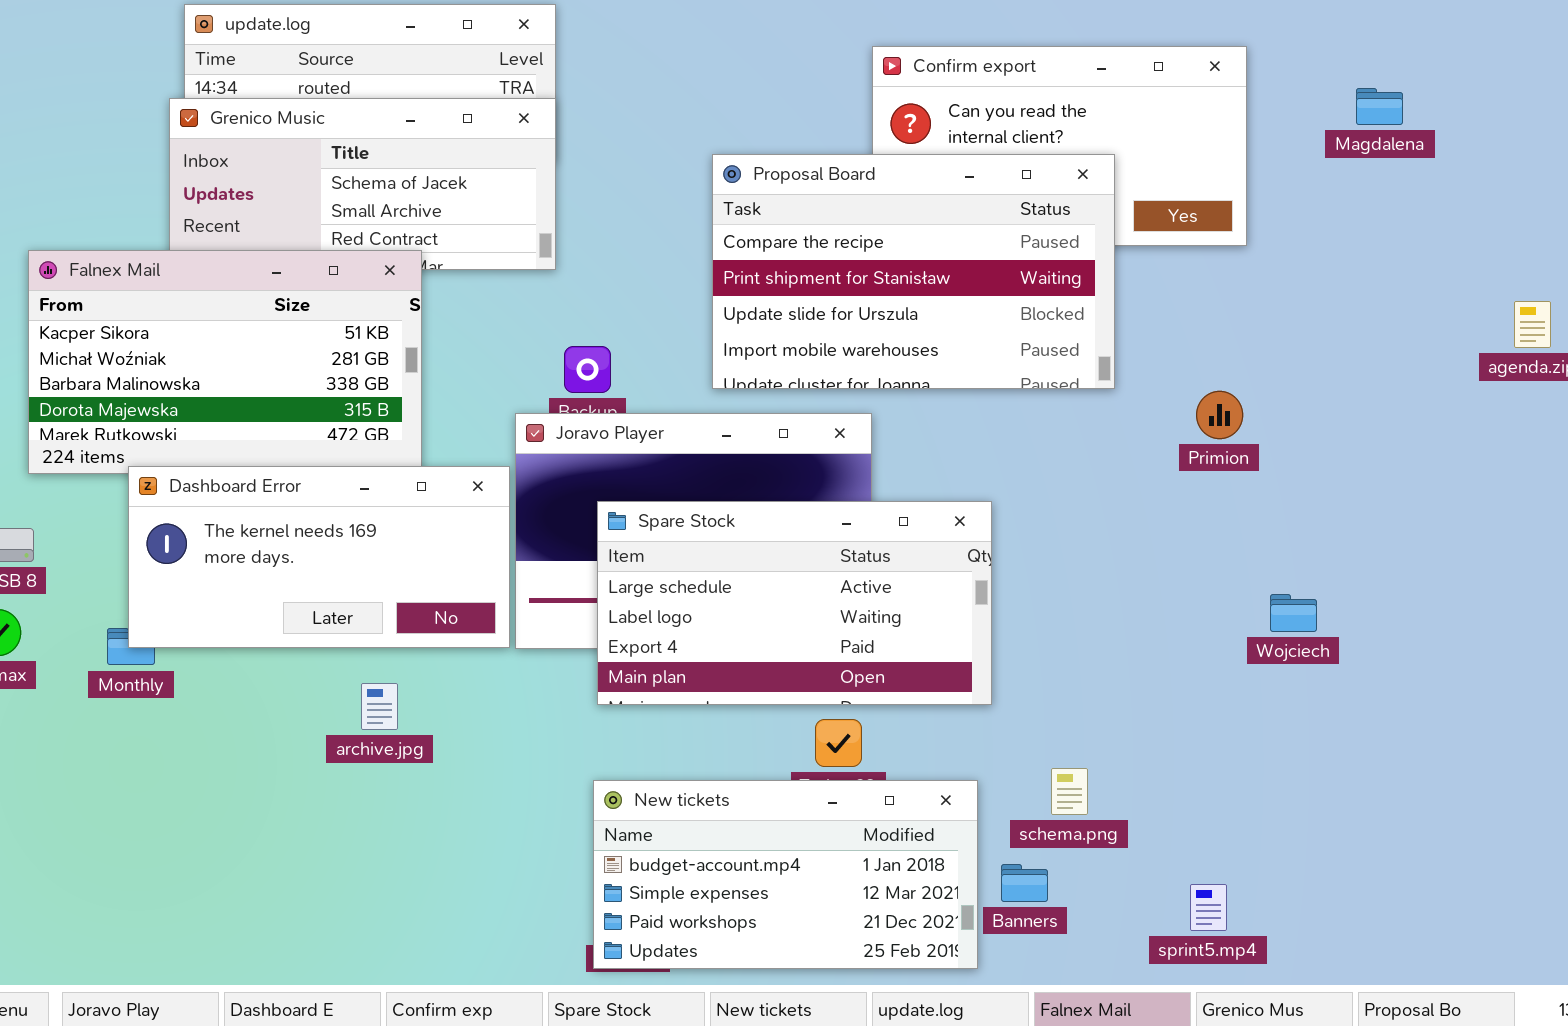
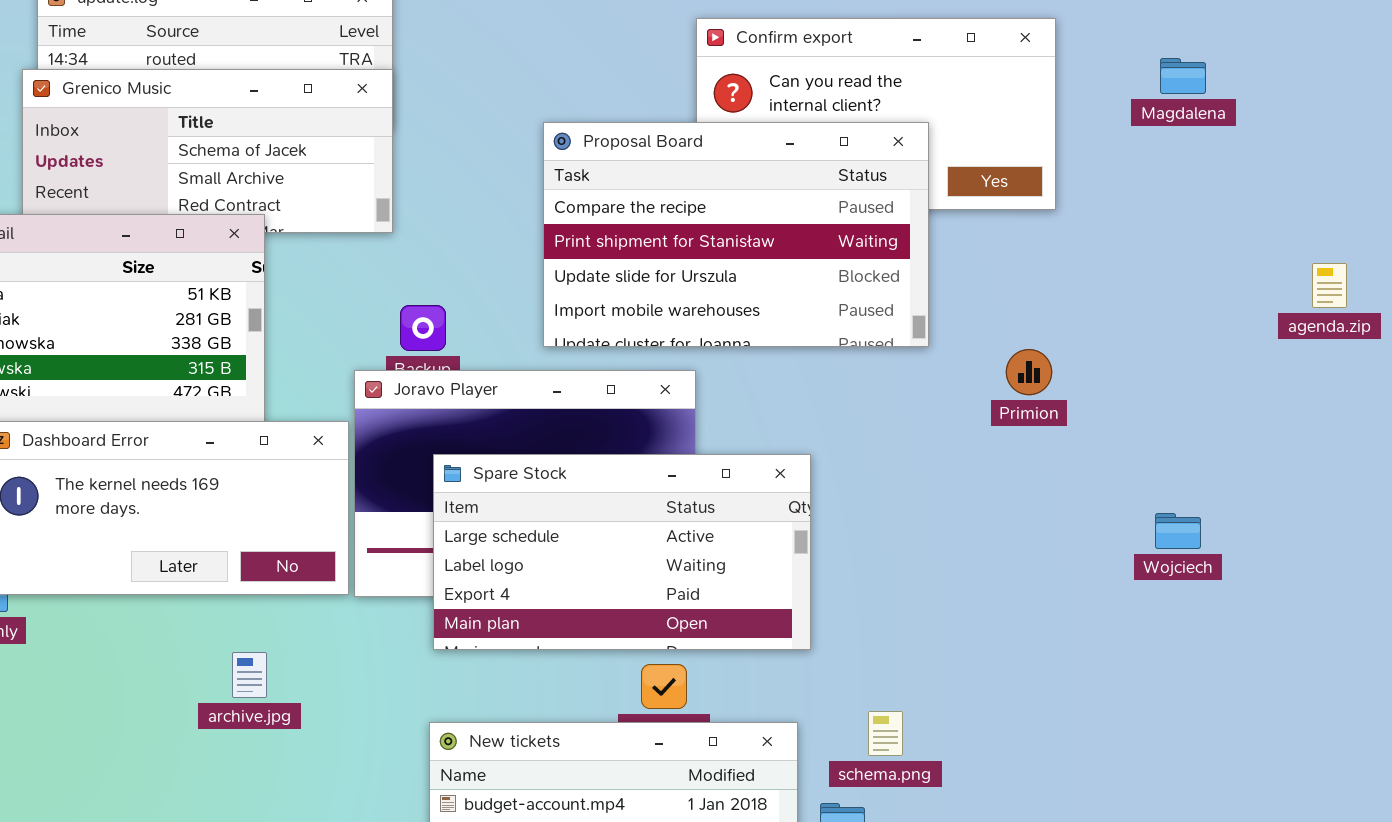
Wojciech: [1270,594,1317,632] -> [1155,513,1201,549], moved
archive.jpg: [361,683,398,730] -> [232,652,267,698], moved

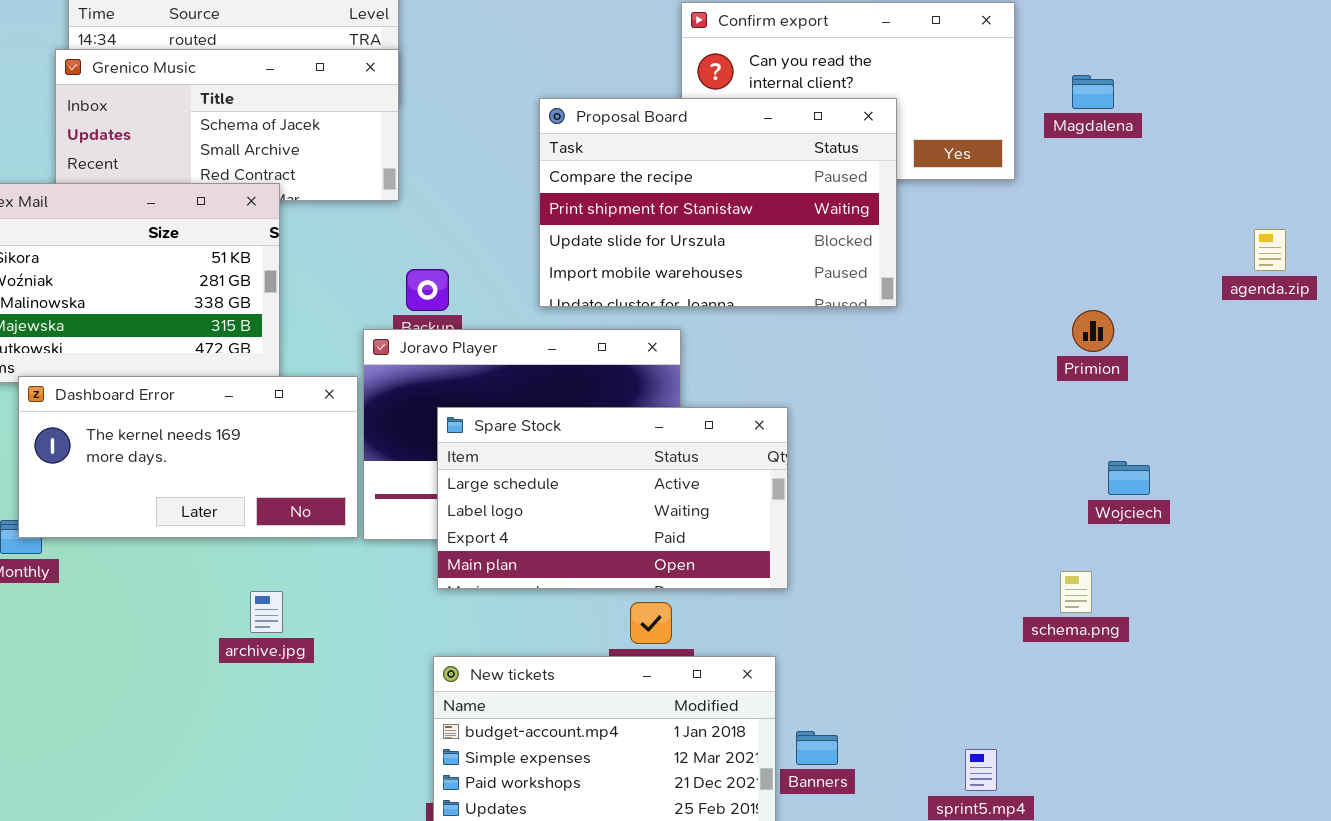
Magdalena: [1160,58,1206,94] -> [1072,75,1114,109], moved
Primion: [1006,349,1052,395] -> [1072,310,1114,352], moved
schema.png: [868,711,903,756] -> [1060,571,1092,613], moved

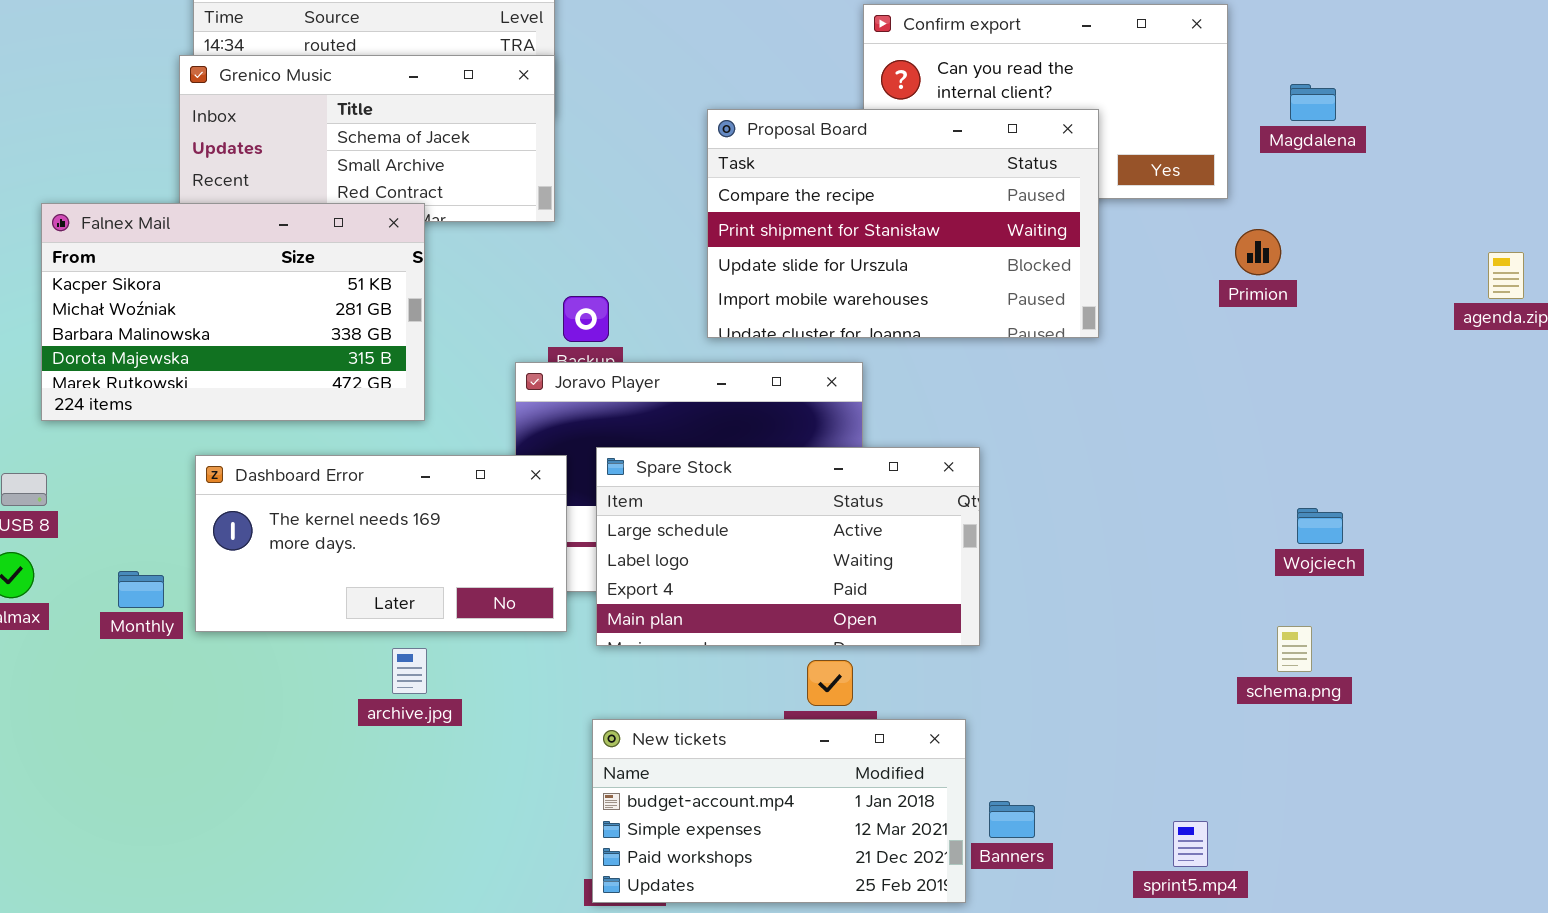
Primion: [1072,310,1114,352] -> [1235,229,1281,275], moved
Dashboard Error: [18,376,358,538] -> [195,455,567,632], moved
Wojciech: [1108,461,1150,495] -> [1297,508,1343,544], moved

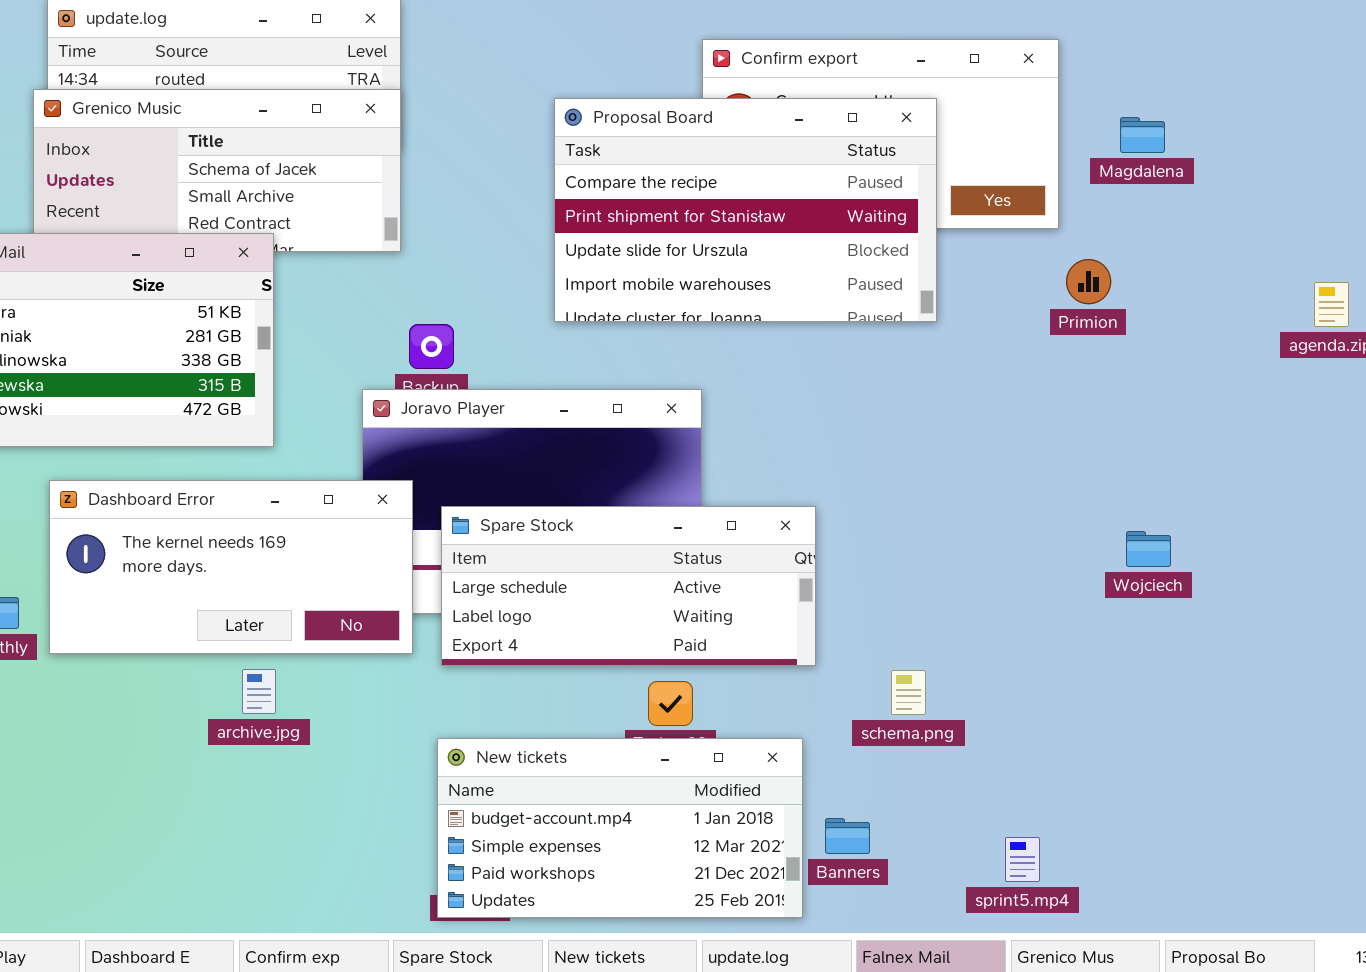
Proposal Board: [707,109,1099,338] -> [554,98,937,322], moved
Spare Stock: [596,447,980,646] -> [441,506,816,666], resized
schema.png: [1277,626,1312,672] -> [891,670,926,715], moved

